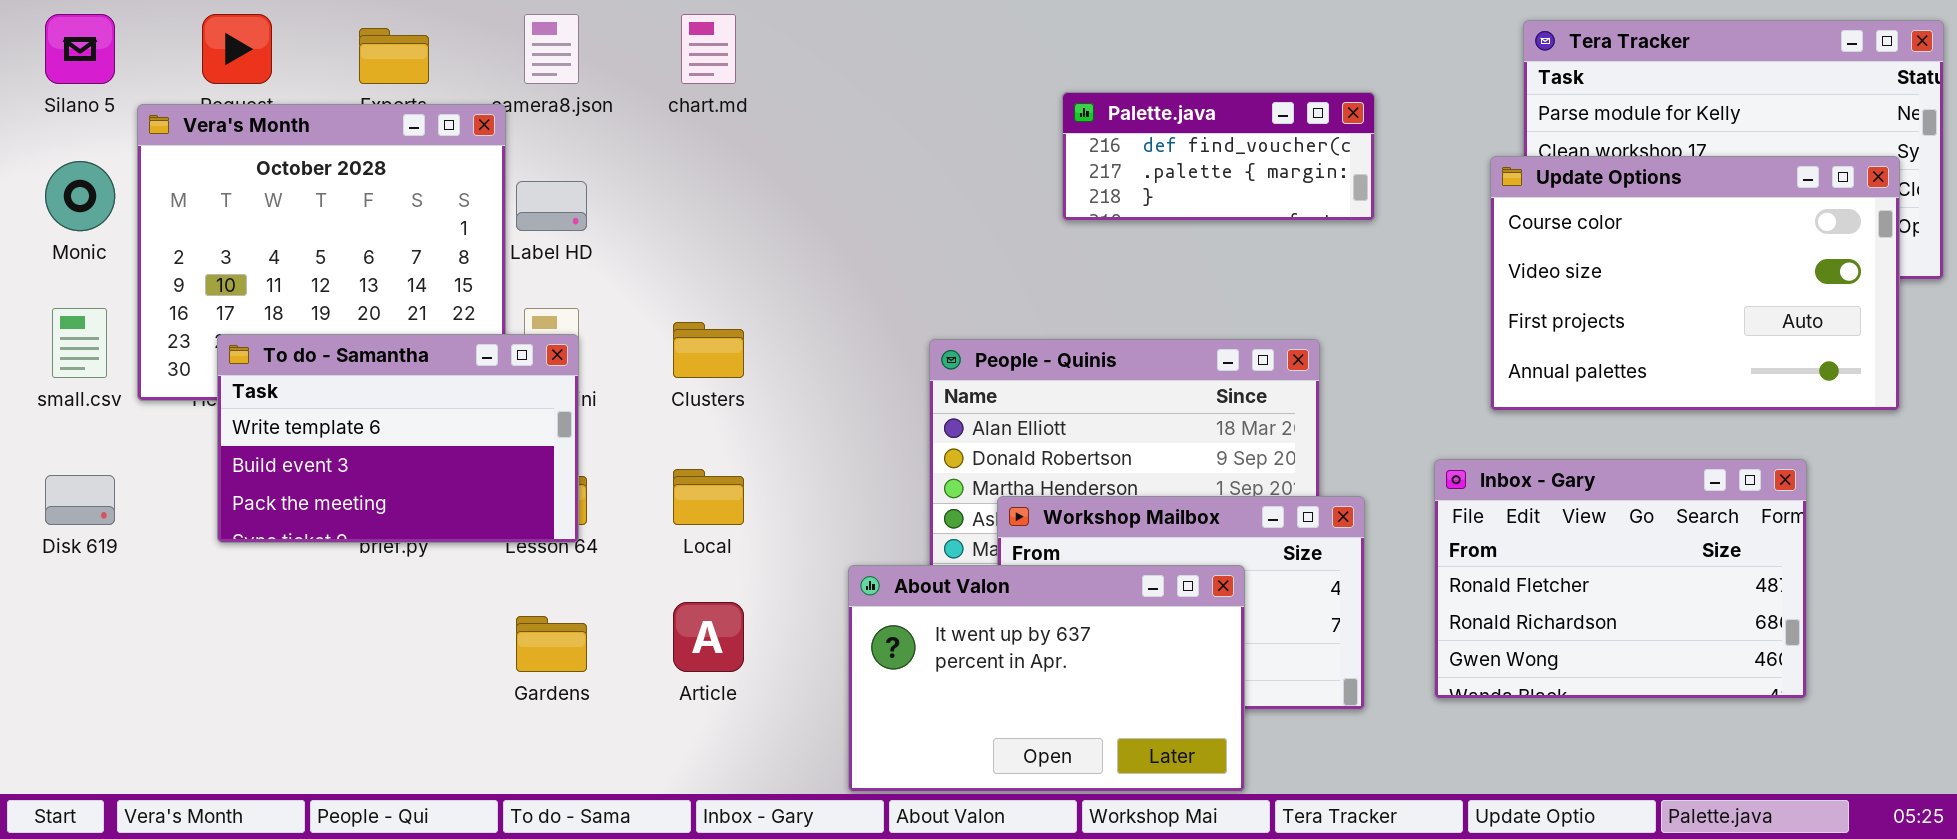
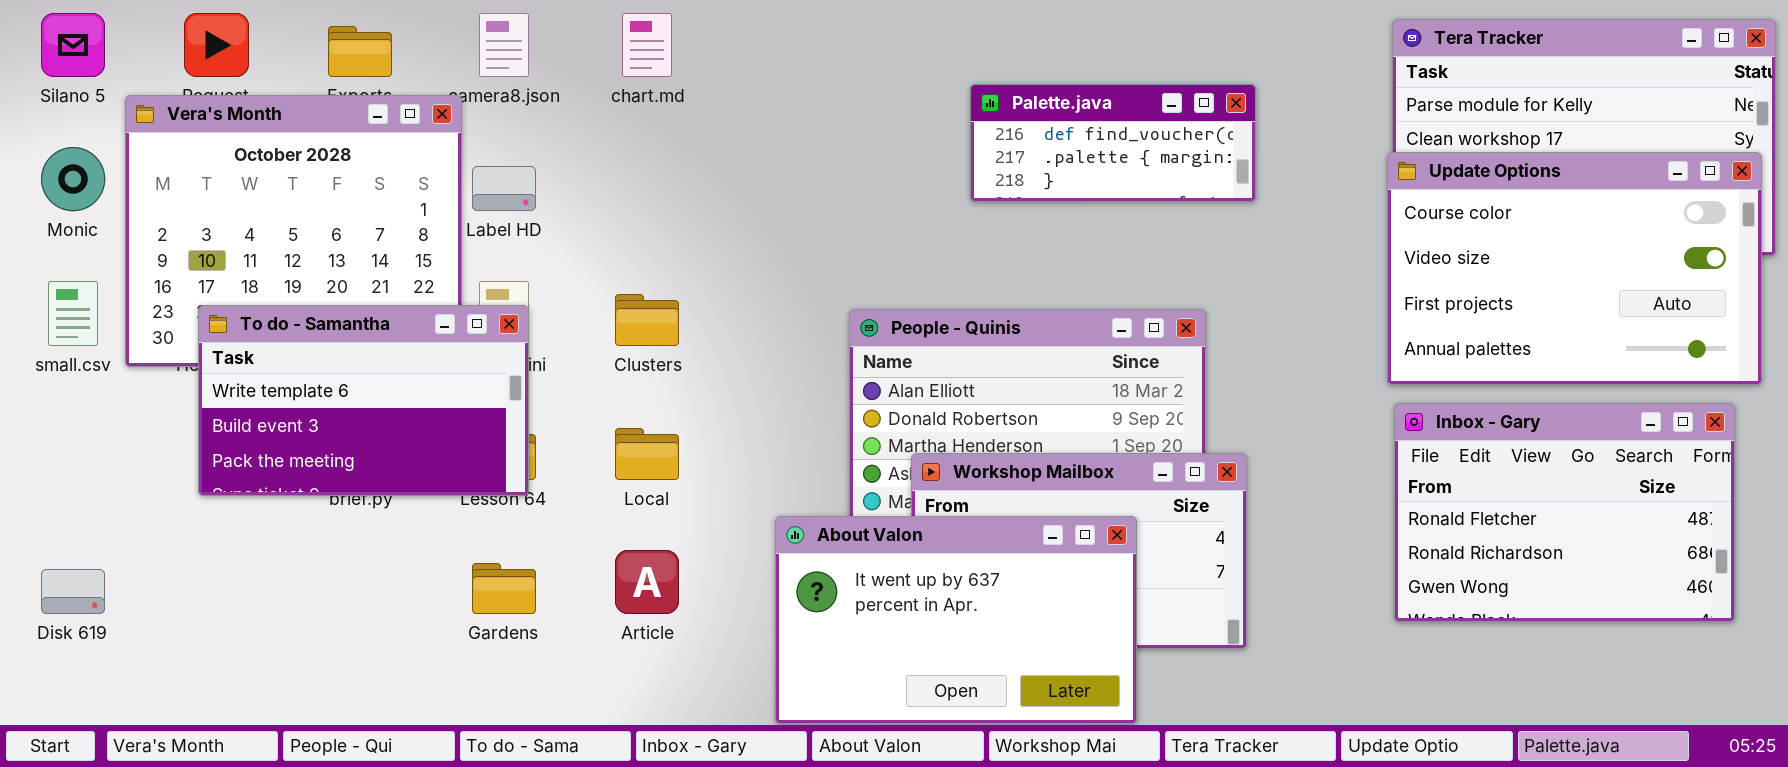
Update Options: [1490,156,1900,411] -> [1387,152,1762,385], moved
Inbox - Gary: [1434,459,1807,699] -> [1394,403,1735,622], moved
Disk 619: [45,475,115,525] -> [41,569,105,614], moved

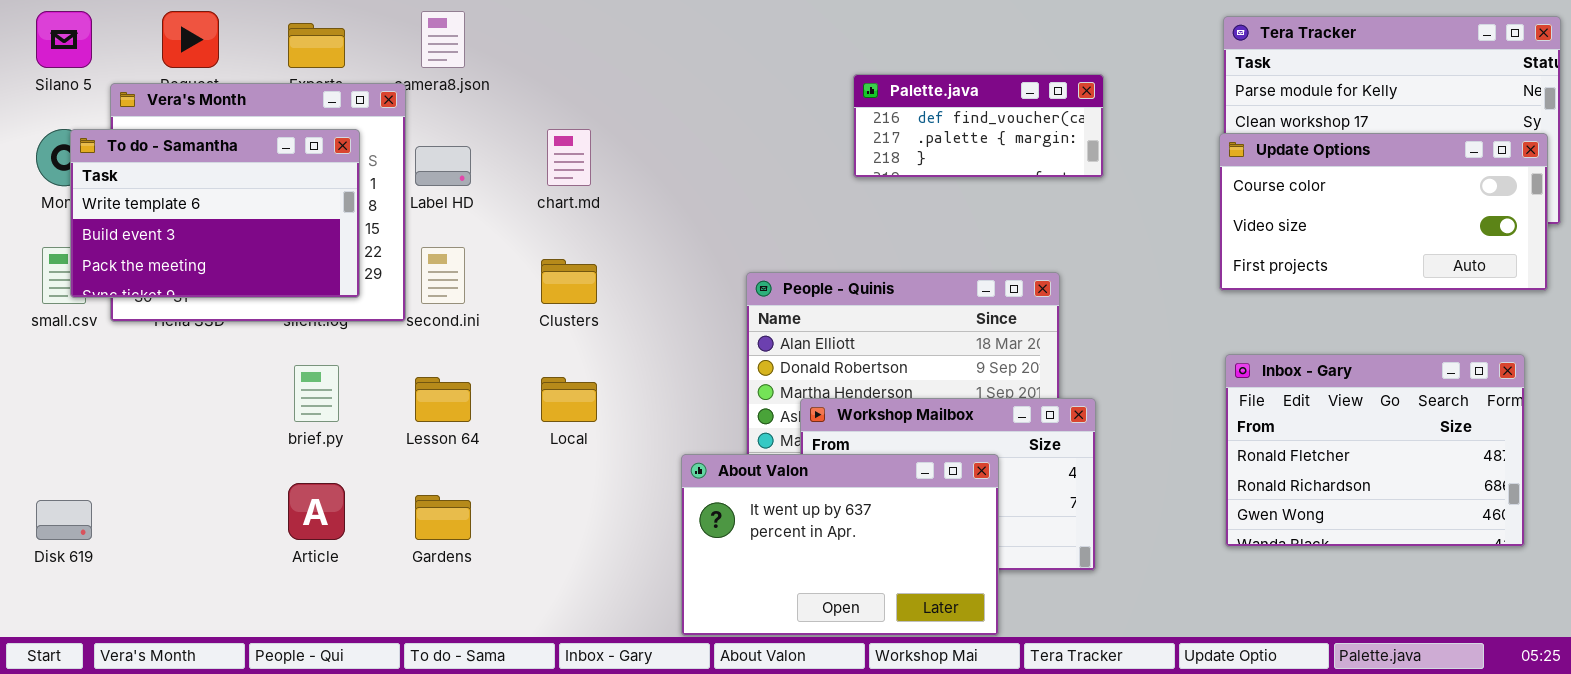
chart.md: [622,13,672,77] -> [547,129,591,186], moved
Update Options: [1387,152,1762,385] -> [1219,133,1548,291], resized
To do - Samantha: [198,305,529,496] -> [70,129,360,298], moved
Article: [615,550,679,614] -> [288,483,345,540], moved

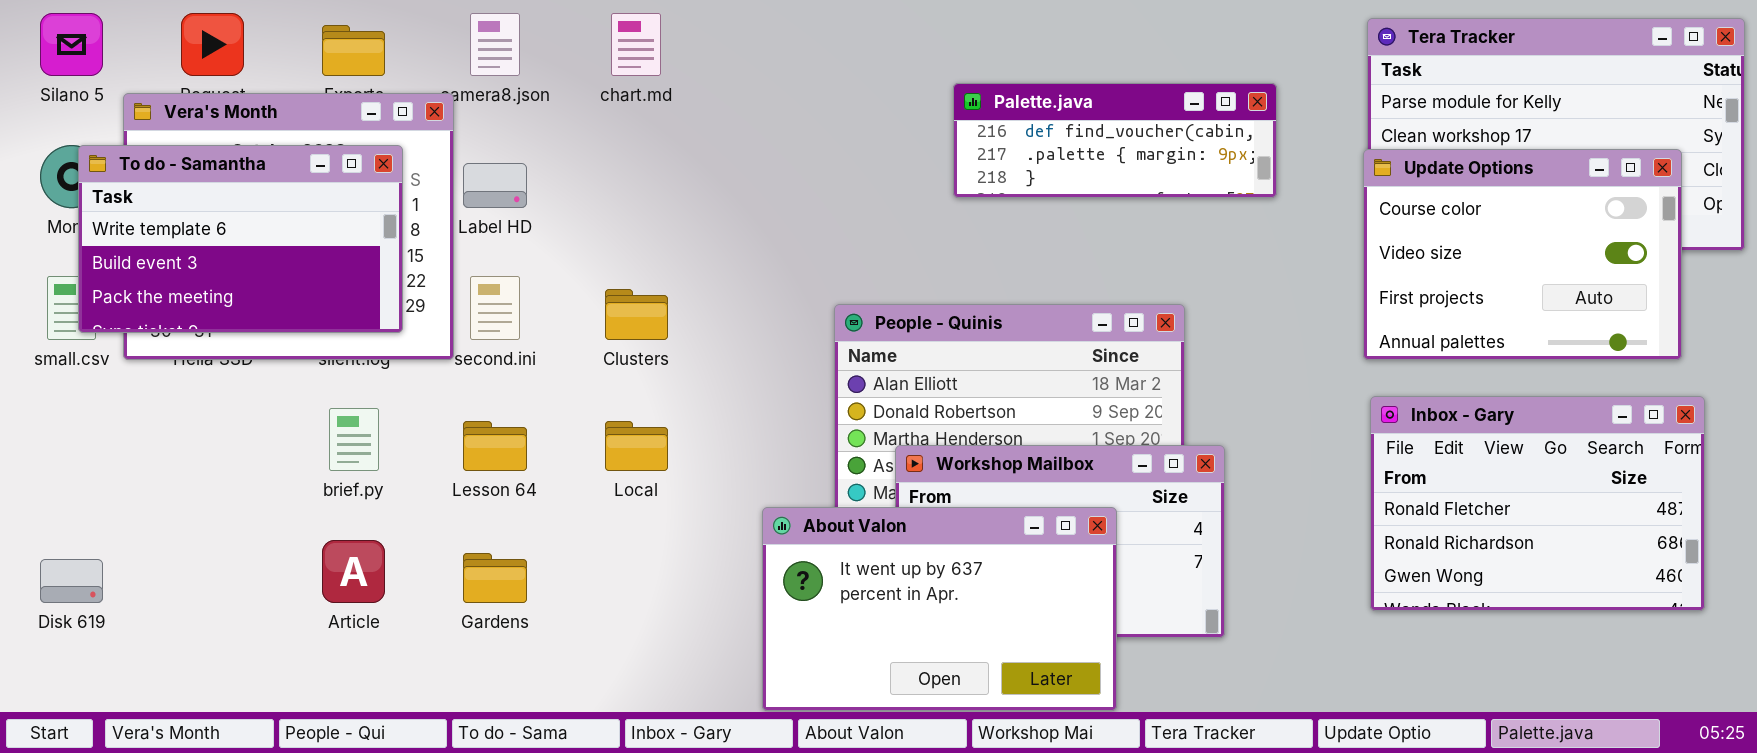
Palette.java: [853,74,1104,178] -> [953,83,1277,198], resized
chart.md: [547,129,591,186] -> [611,13,661,76], moved
Update Options: [1219,133,1548,291] -> [1363,149,1682,360], resized

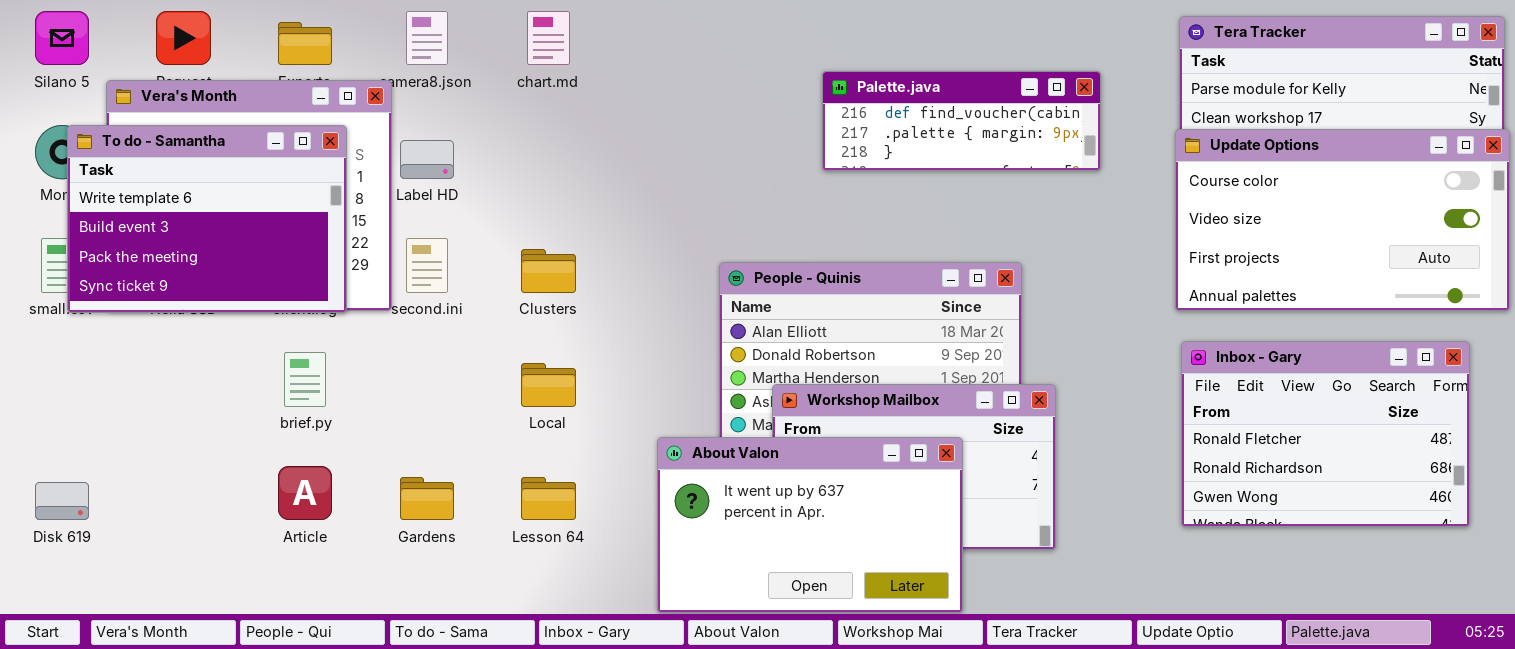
To do - Samantha: [78,145,403,333] -> [67,125,347,313], resized
Update Options: [1363,149,1682,360] -> [1175,129,1510,311], resized
Lesson 64: [463,421,527,471] -> [521,477,576,520], moved

